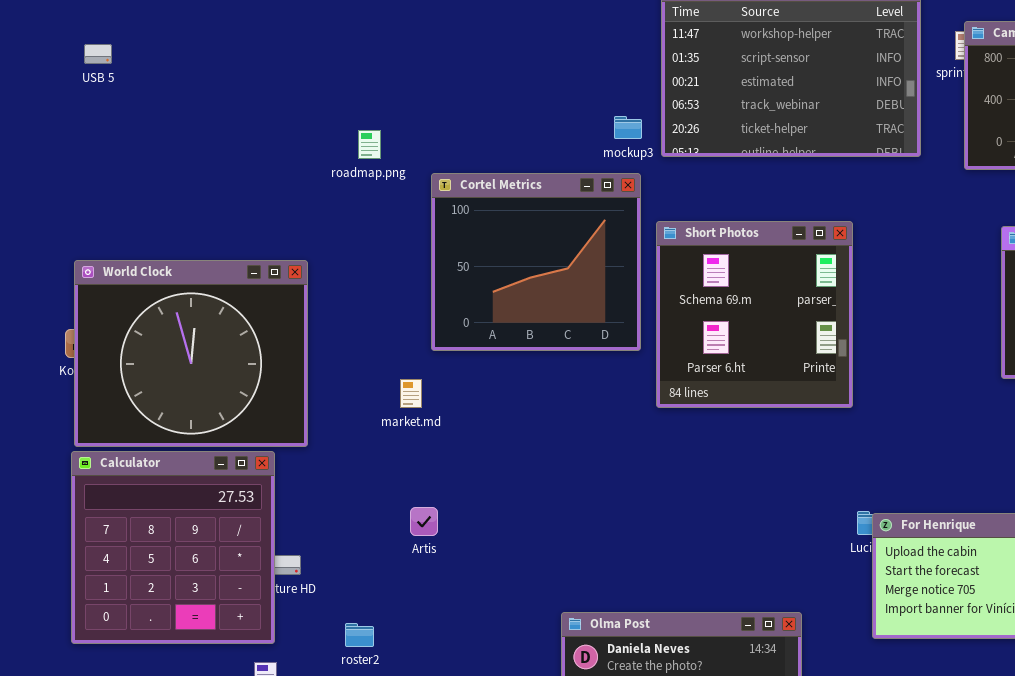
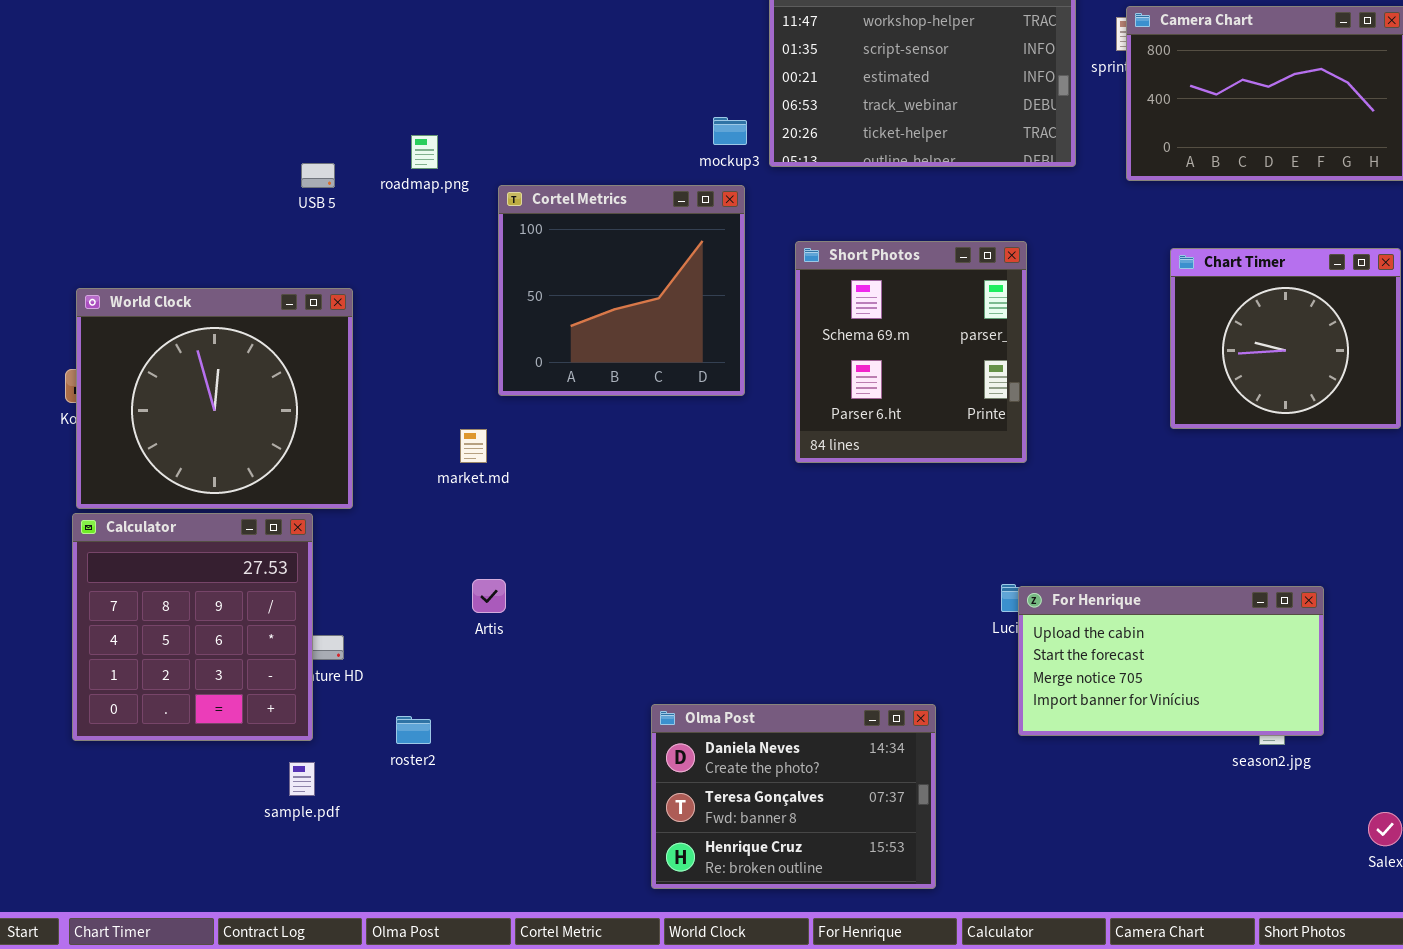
USB 5: [84,44,112,64] -> [301,163,335,188], moved
Short Photos: [656,221,853,408] -> [795,241,1027,463], moved

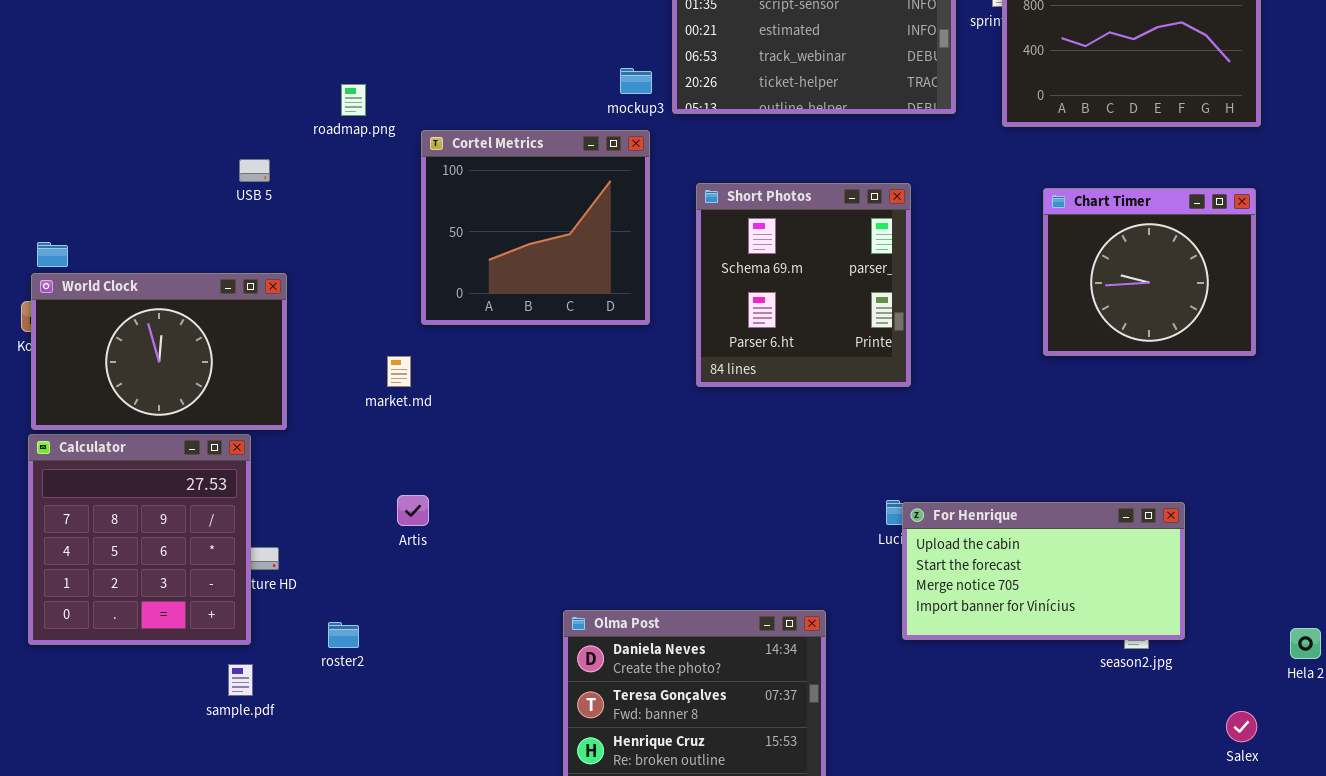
USB 5: [301,163,335,188] -> [239,159,270,182], moved
World Clock: [76,288,353,509] -> [31,273,287,430], resized

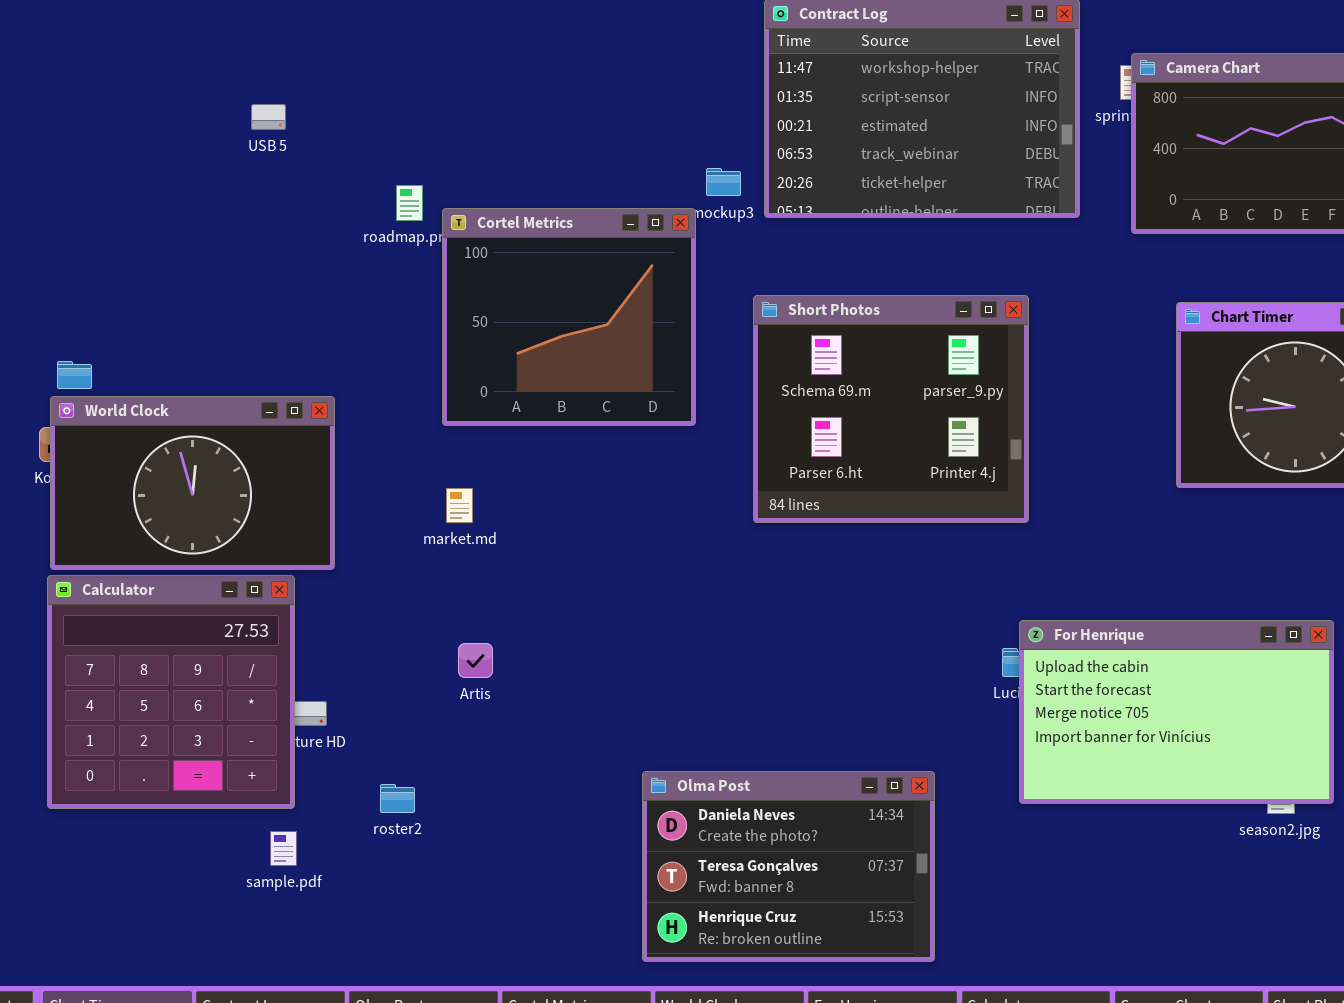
Cortel Metrics: [421,130,650,325] -> [442,208,696,426], moved
USB 5: [239,159,270,182] -> [251,104,286,130], moved
Short Photos: [696,183,911,387] -> [753,295,1029,523], resized
For Henrique: [902,502,1185,640] -> [1019,620,1334,804], resized

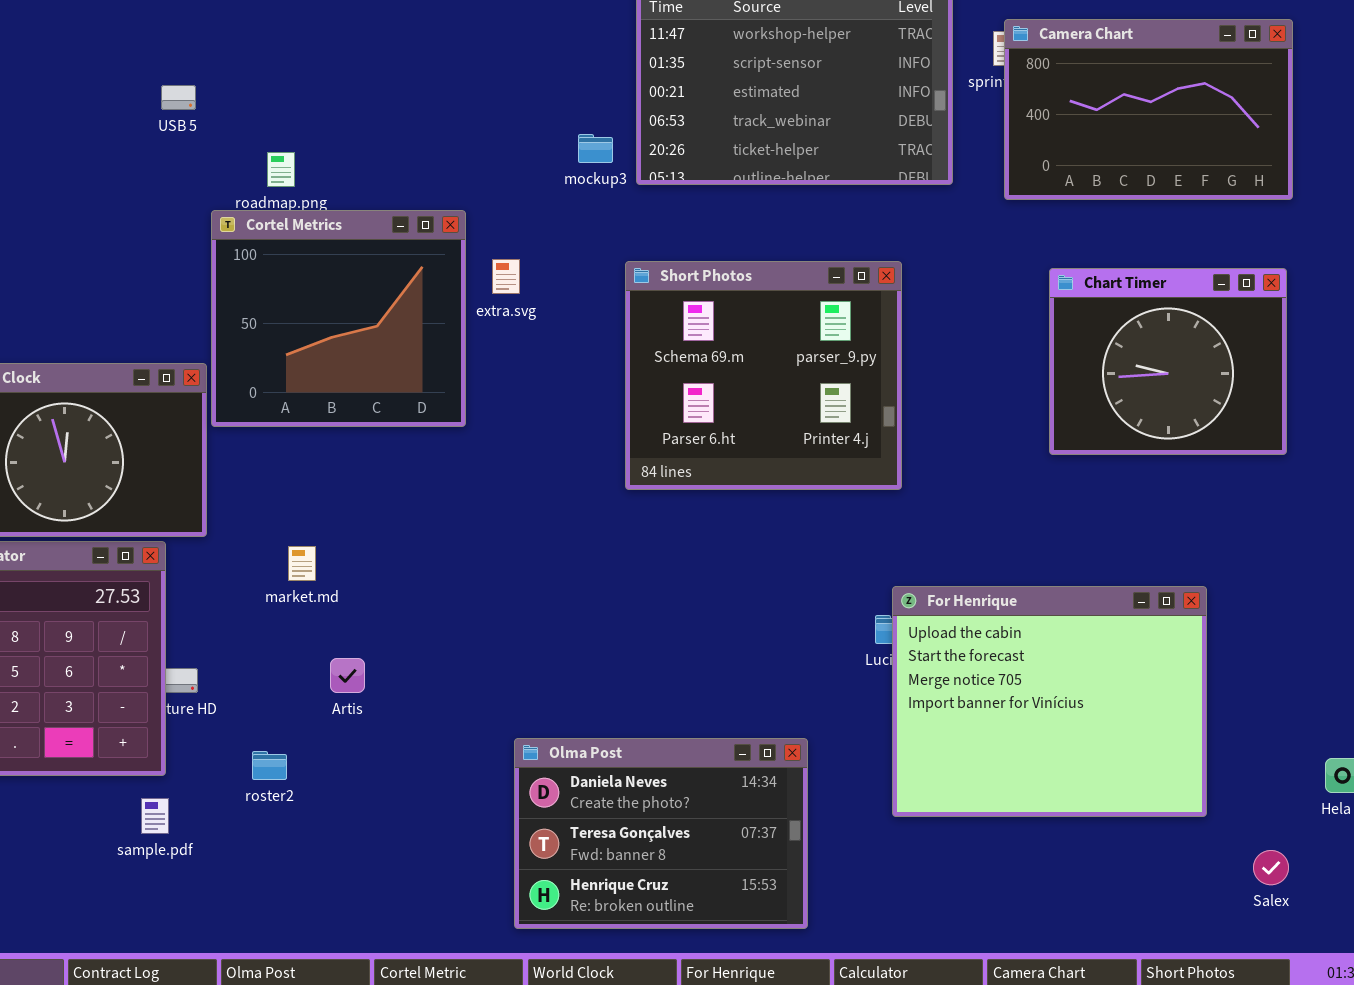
USB 5: [251,104,286,130] -> [161,85,196,110], moved
Cortel Metrics: [442,208,696,426] -> [211,210,466,427], moved
market.md: [446,488,473,523] -> [288,546,316,581], moved
For Henrique: [1019,620,1334,804] -> [892,586,1207,817], resized
Artis: [458,643,493,678] -> [330,658,365,693], moved

